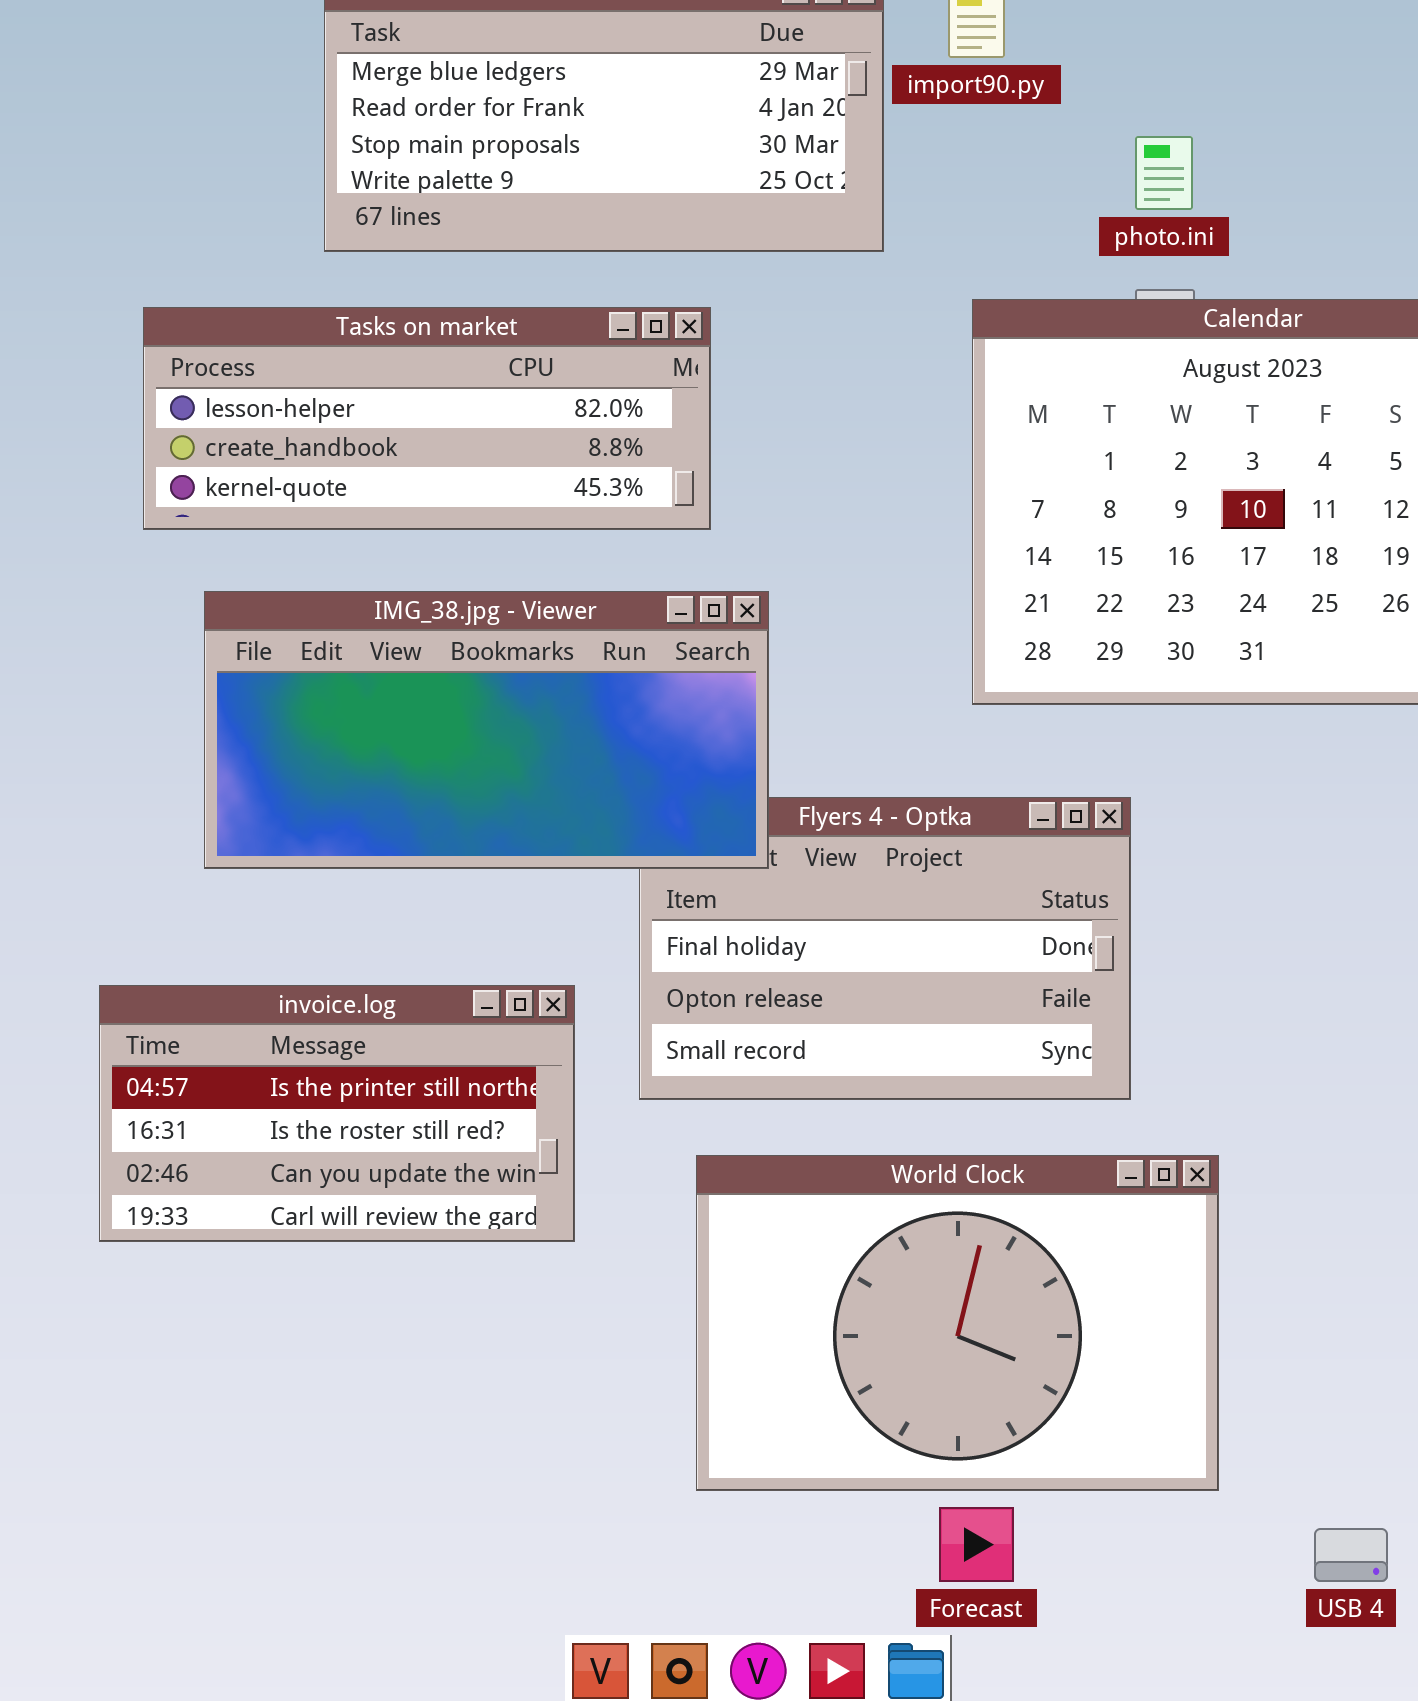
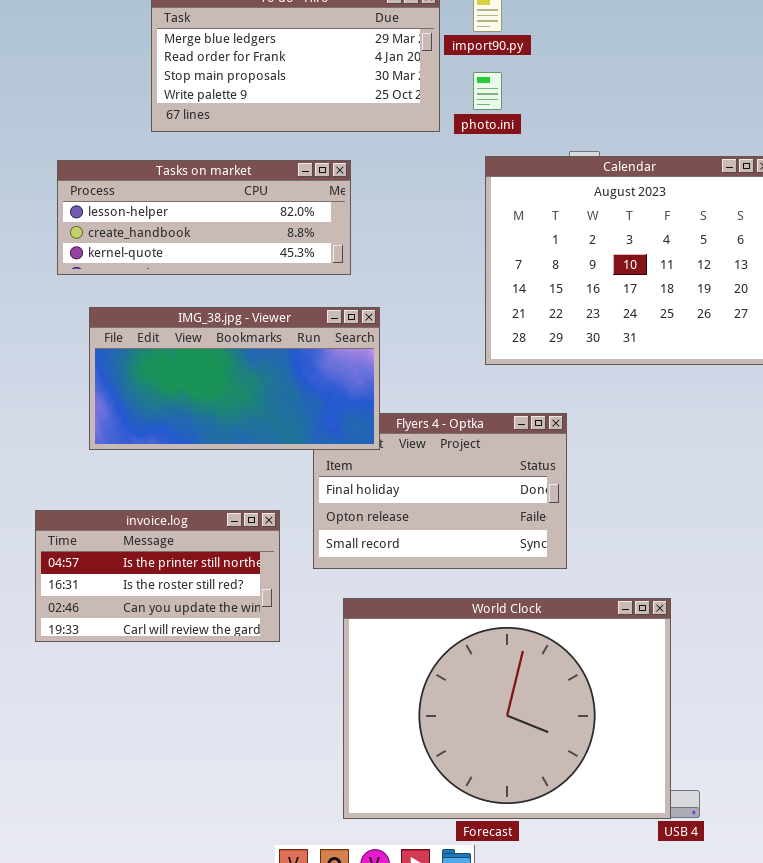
photo.ini: [1135,136,1193,210] -> [473,72,502,110], moved
World Clock: [696,1155,1219,1491] -> [343,598,671,819], resized

